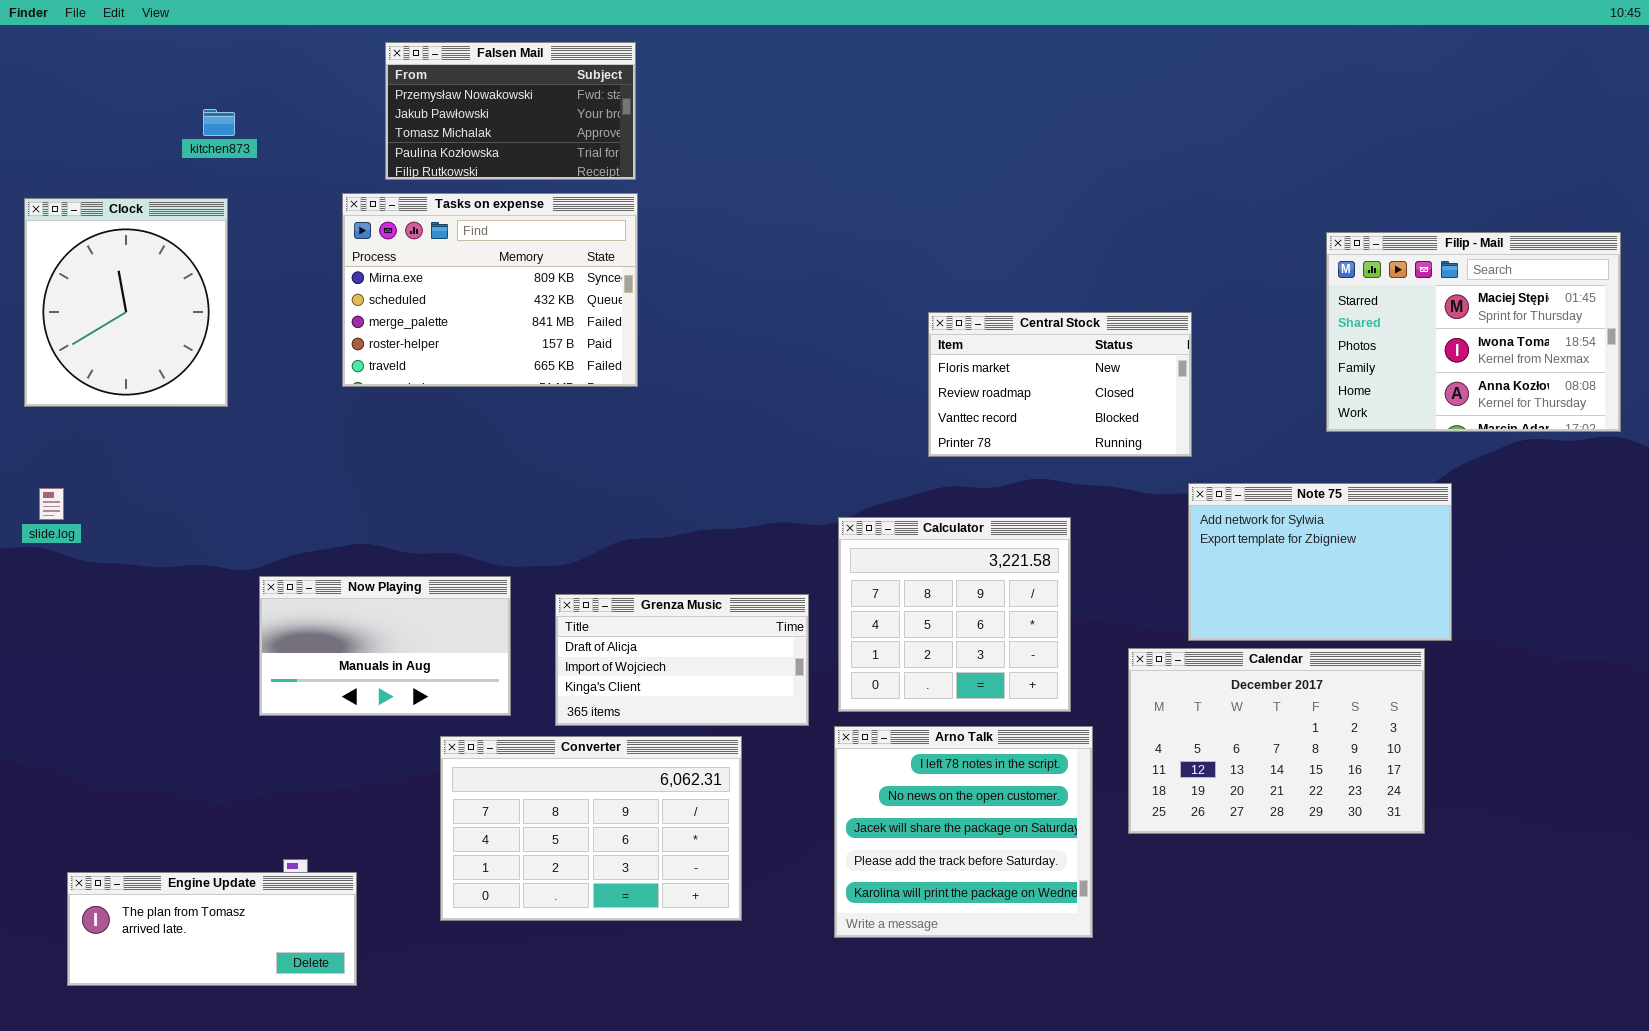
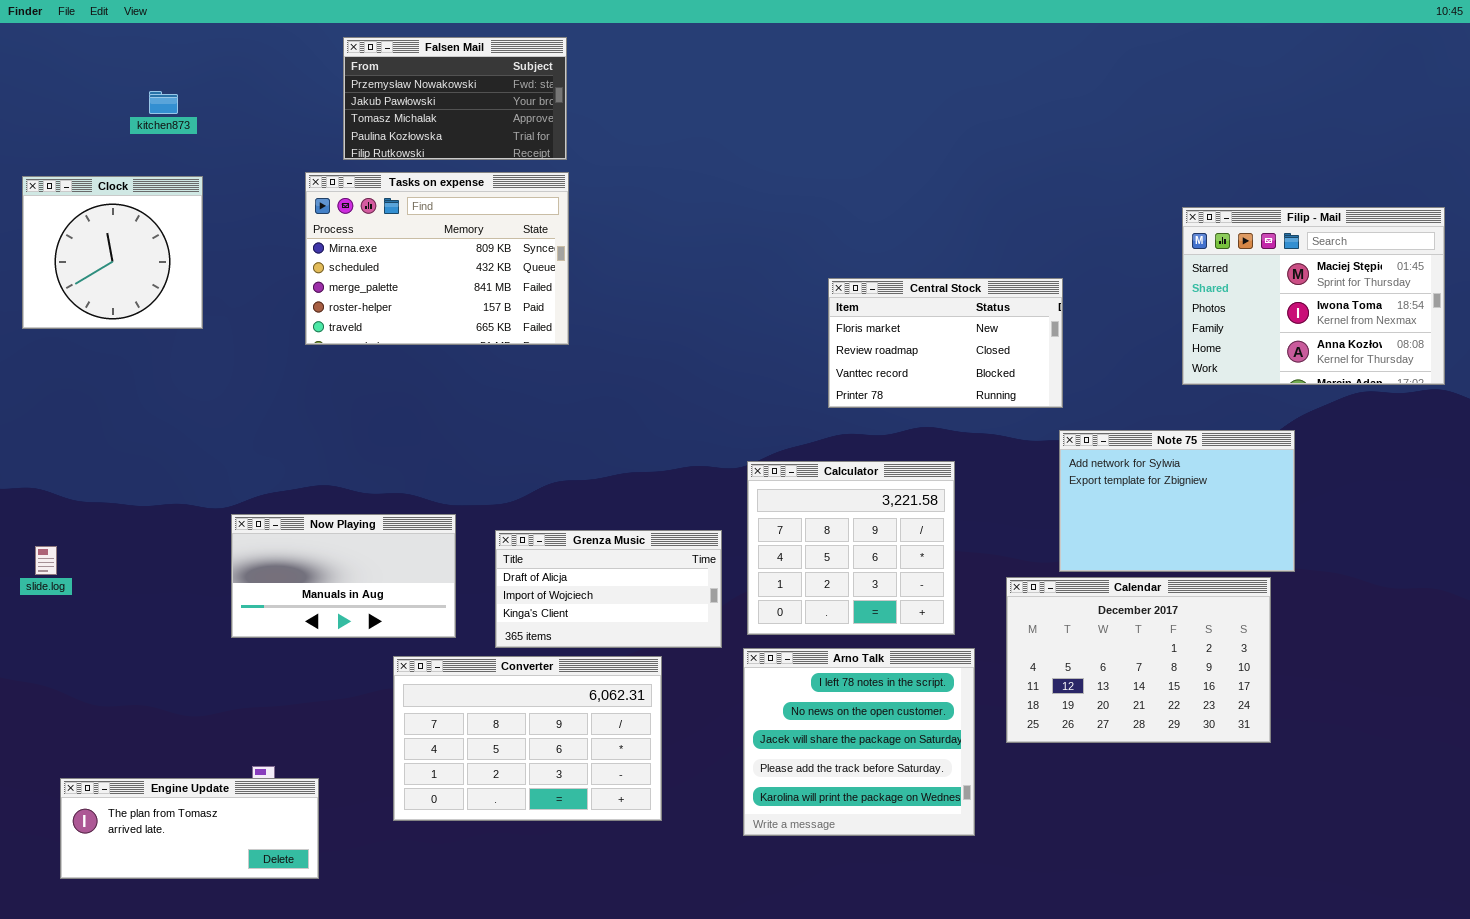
kitchen873: [203,109,235,136] -> [149,91,178,114], moved
Clock: [24,198,228,407] -> [22,176,203,329], resized
slide.log: [39,488,64,520] -> [35,546,57,575], moved

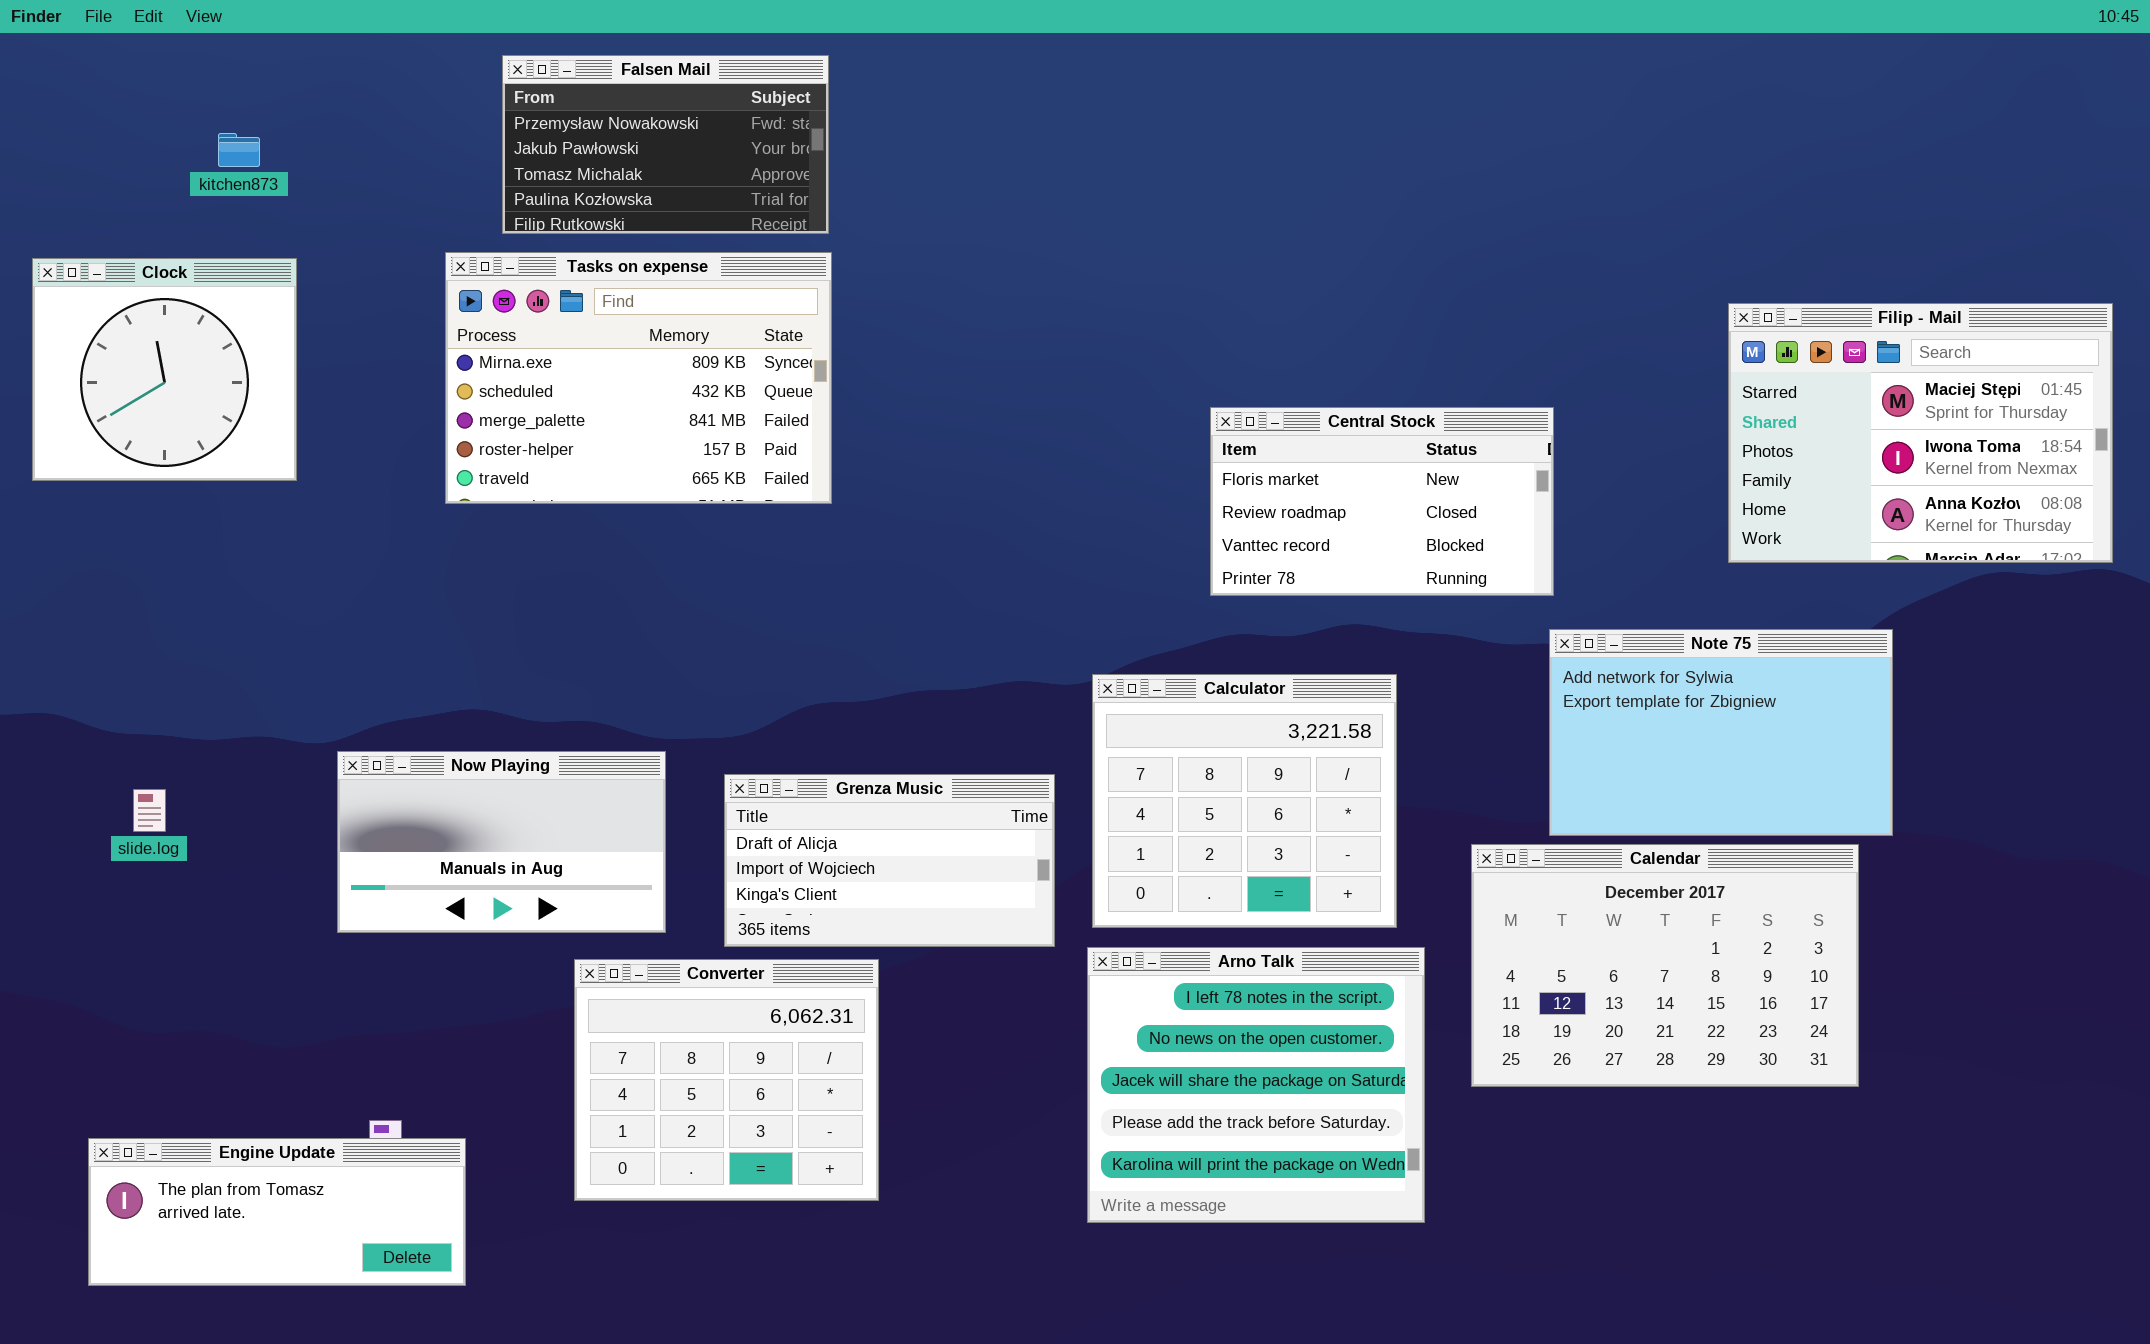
slide.log: [35,546,57,575] -> [133,789,166,832], moved
Converter: [393,656,662,821] -> [574,959,879,1201], resized

